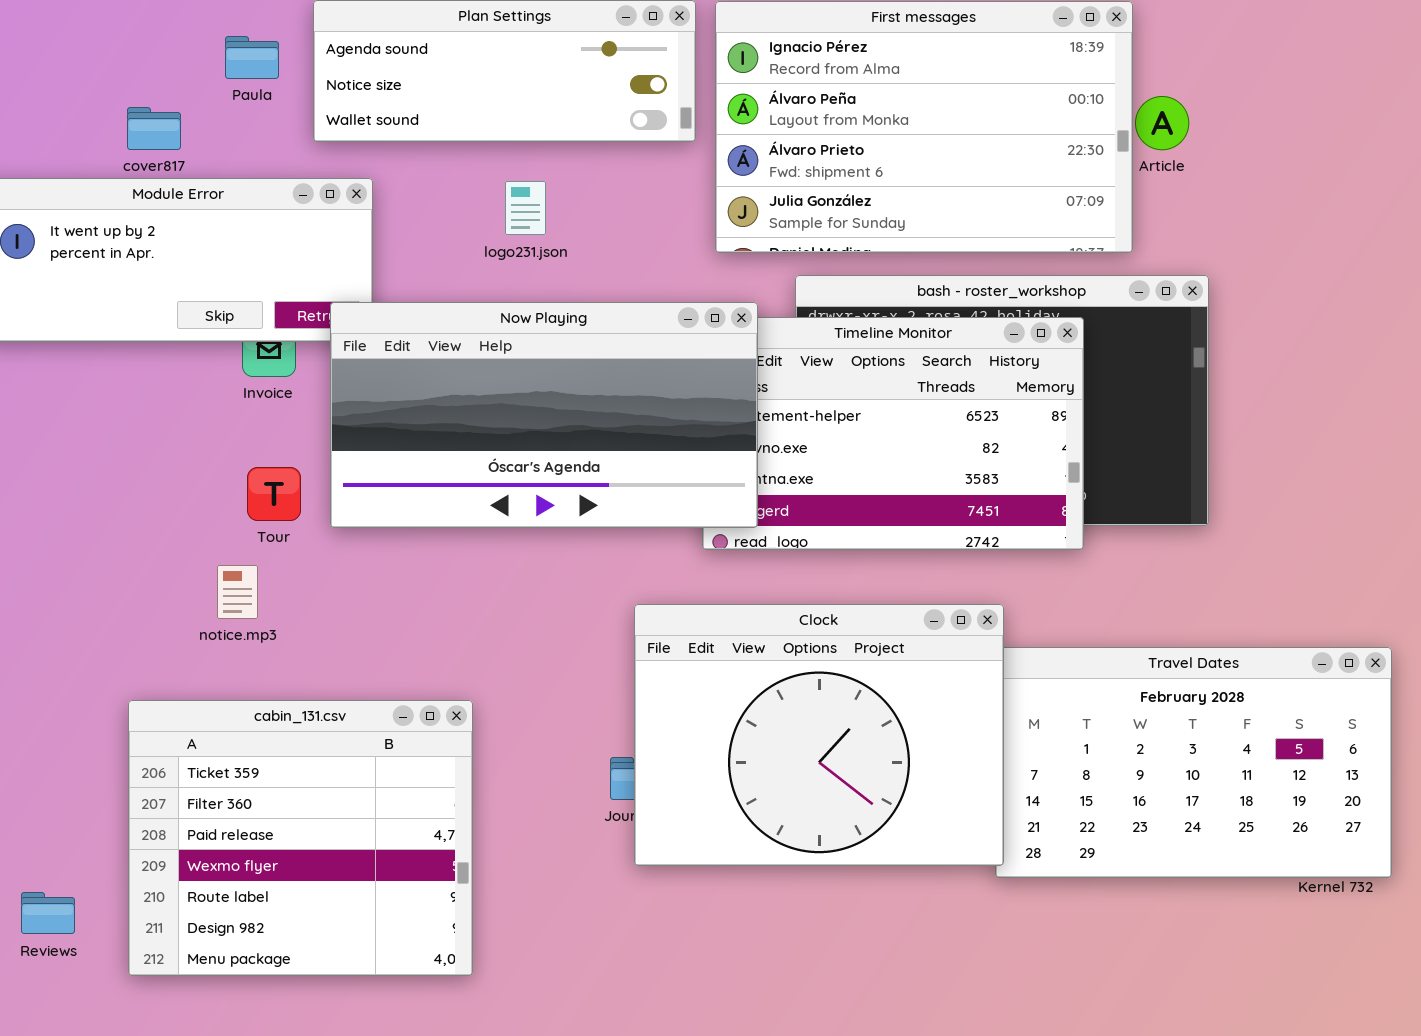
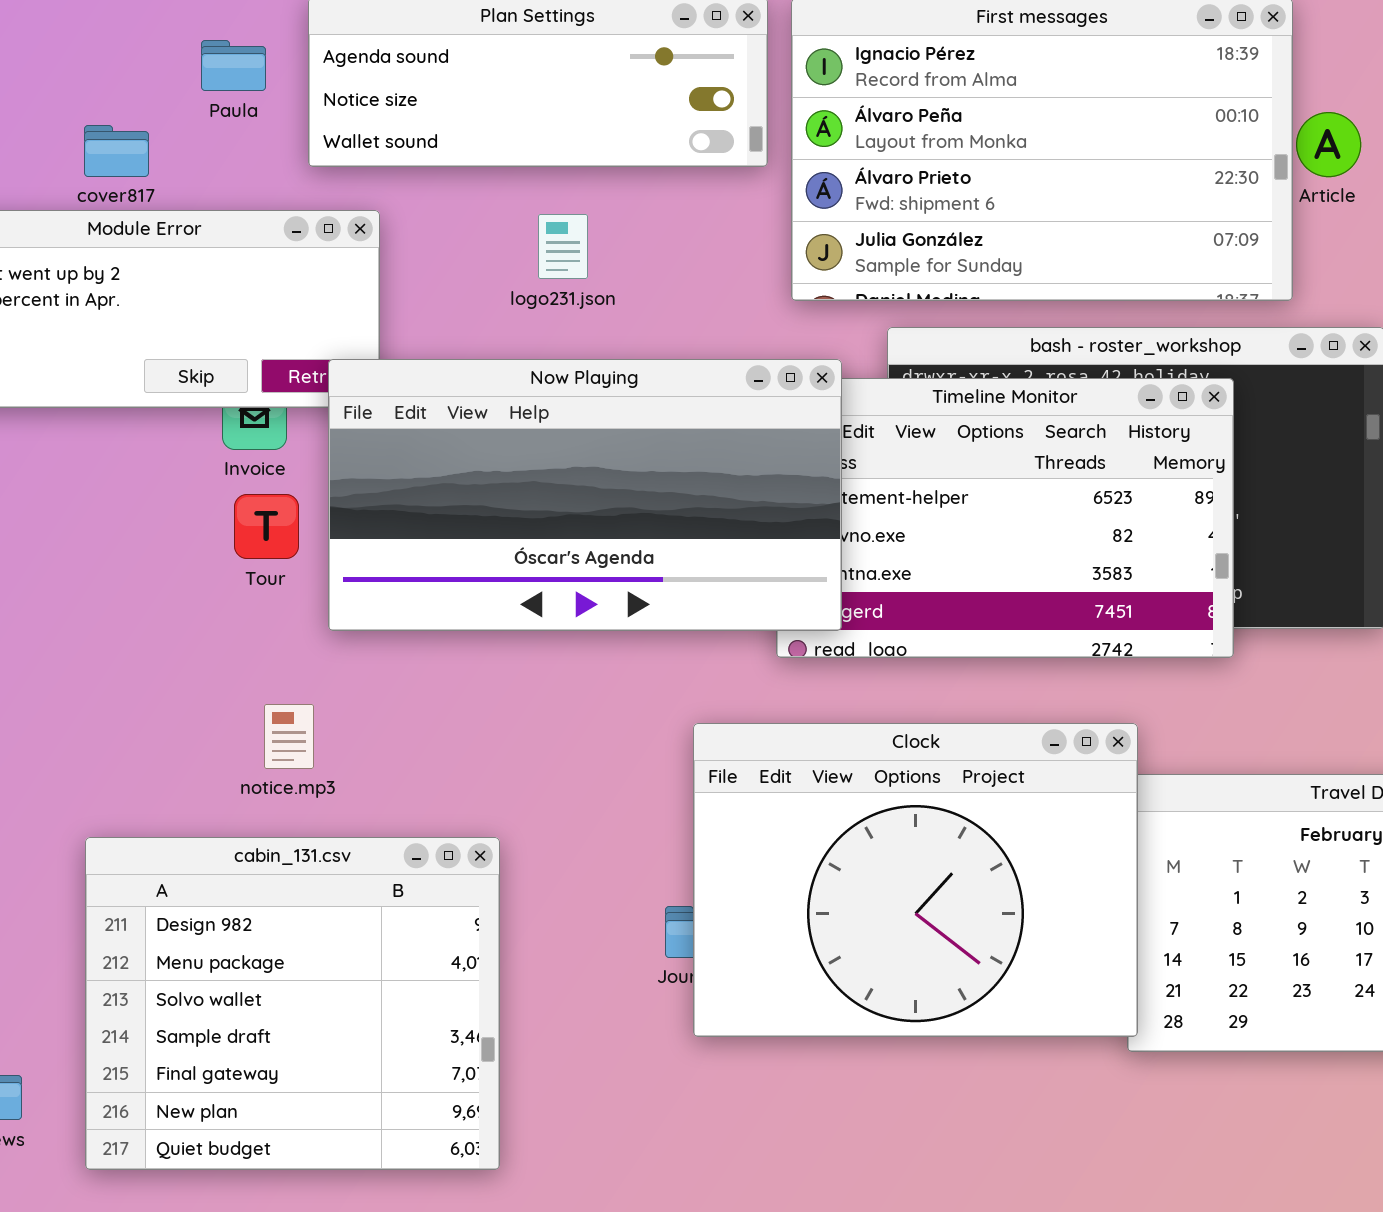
Tour: [247,467,301,521] -> [234,494,299,559], moved
notice.mp3: [217,565,258,619] -> [264,704,314,769], moved
cabin_131.csv: [128,700,473,976] -> [85,837,500,1170], scrolled down 5 rows

